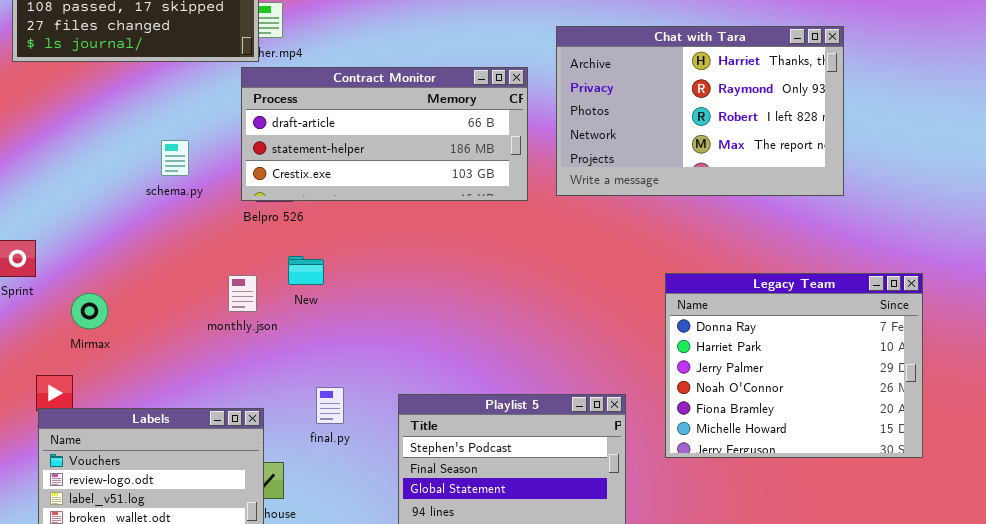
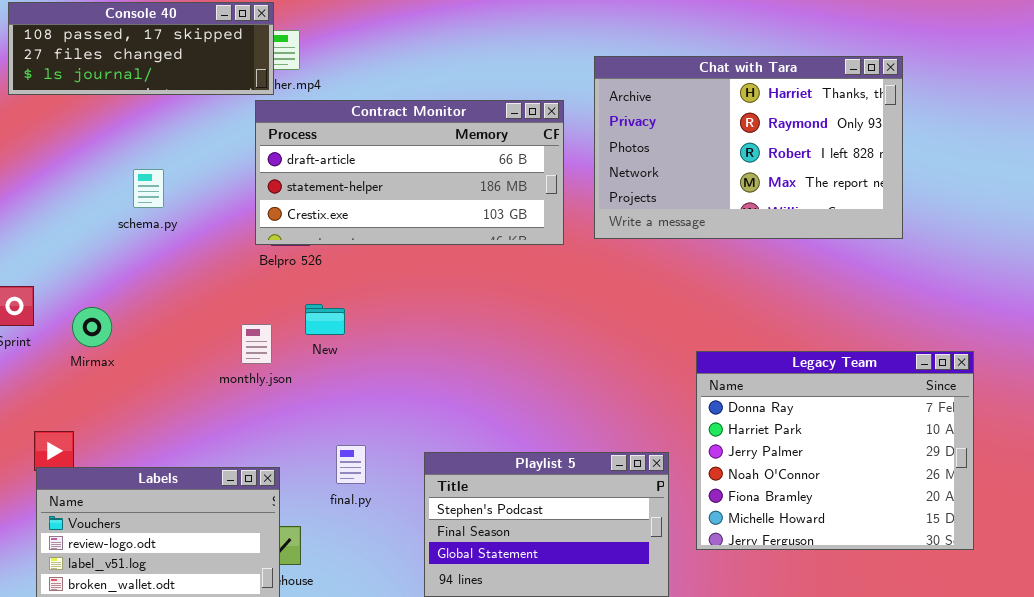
schema.py: [161,140,189,176] -> [133,169,164,208], moved
Legacy Team: [665,273,923,458] -> [696,351,974,550], moved
Mirmax: [71,293,108,329] -> [72,307,112,347], moved

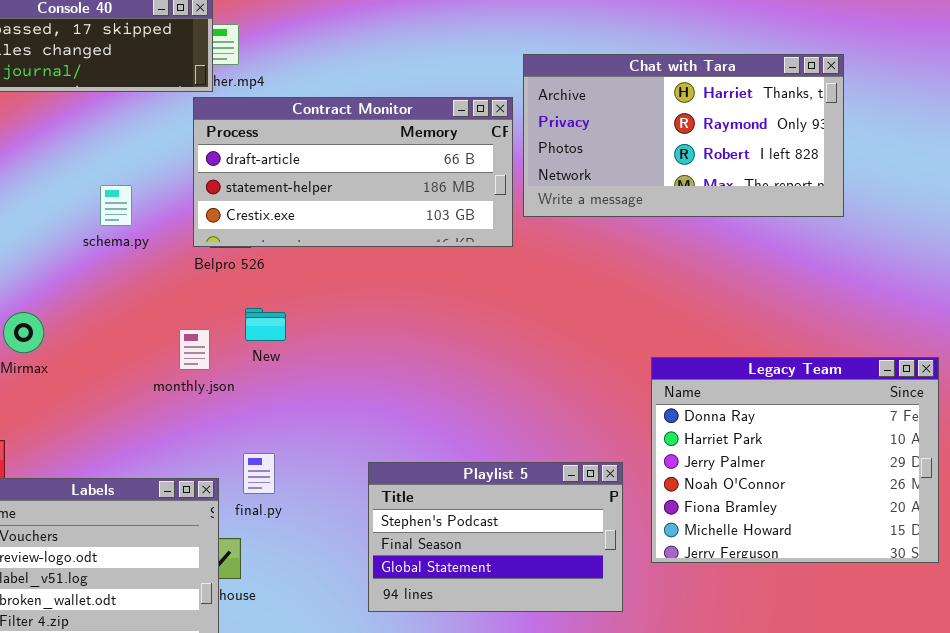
Chat with Tara: [594,56,903,239] -> [523,54,844,217], moved, resized
schema.py: [133,169,164,208] -> [100,185,132,226], moved
final.py: [336,445,366,484] -> [243,453,275,494], moved

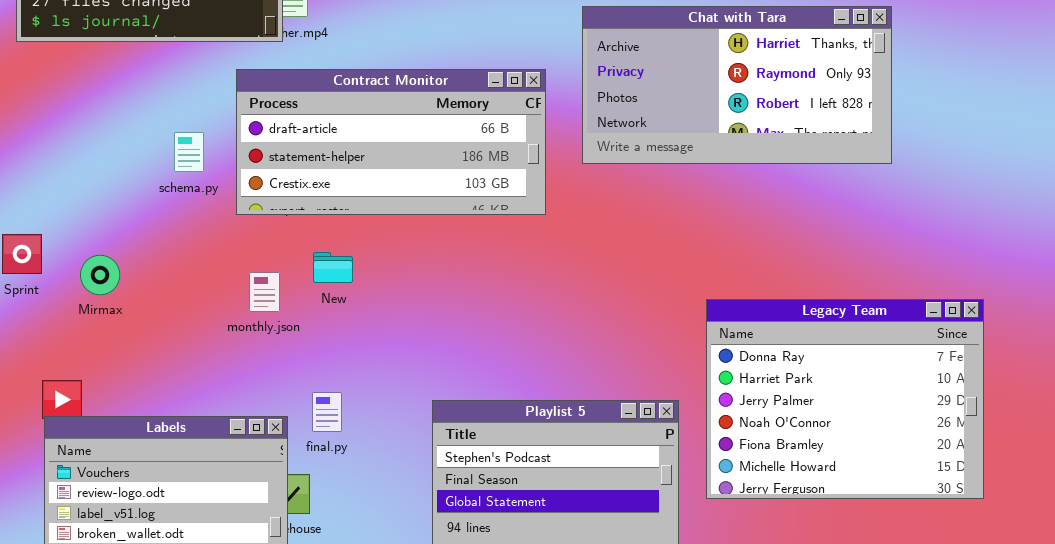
Contract Monitor: [193,97,513,247] -> [236,69,546,215], moved

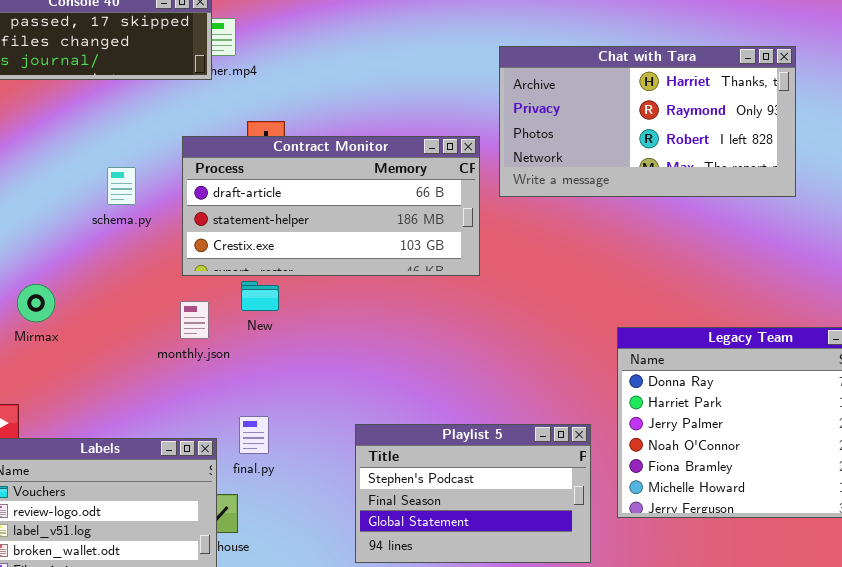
Contract Monitor: [236,69,546,215] -> [182,136,480,276], moved

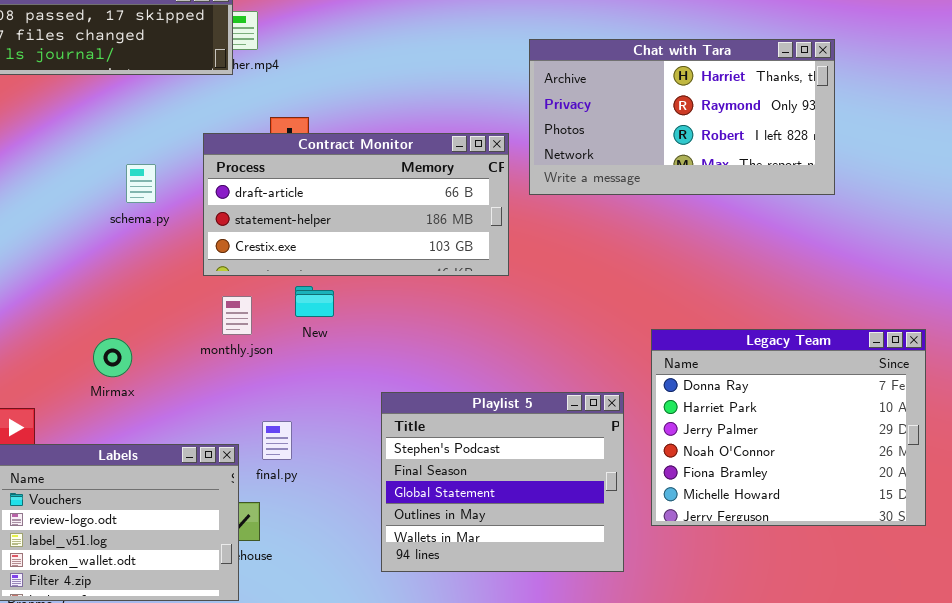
New: [241,281,279,311] -> [295,286,334,317], moved
Mirmax: [17,284,55,322] -> [93,338,132,377], moved
monthly.json: [180,301,209,339] -> [222,296,252,335], moved
Playlist 5: [355,424,591,563] -> [381,392,624,572], resized

